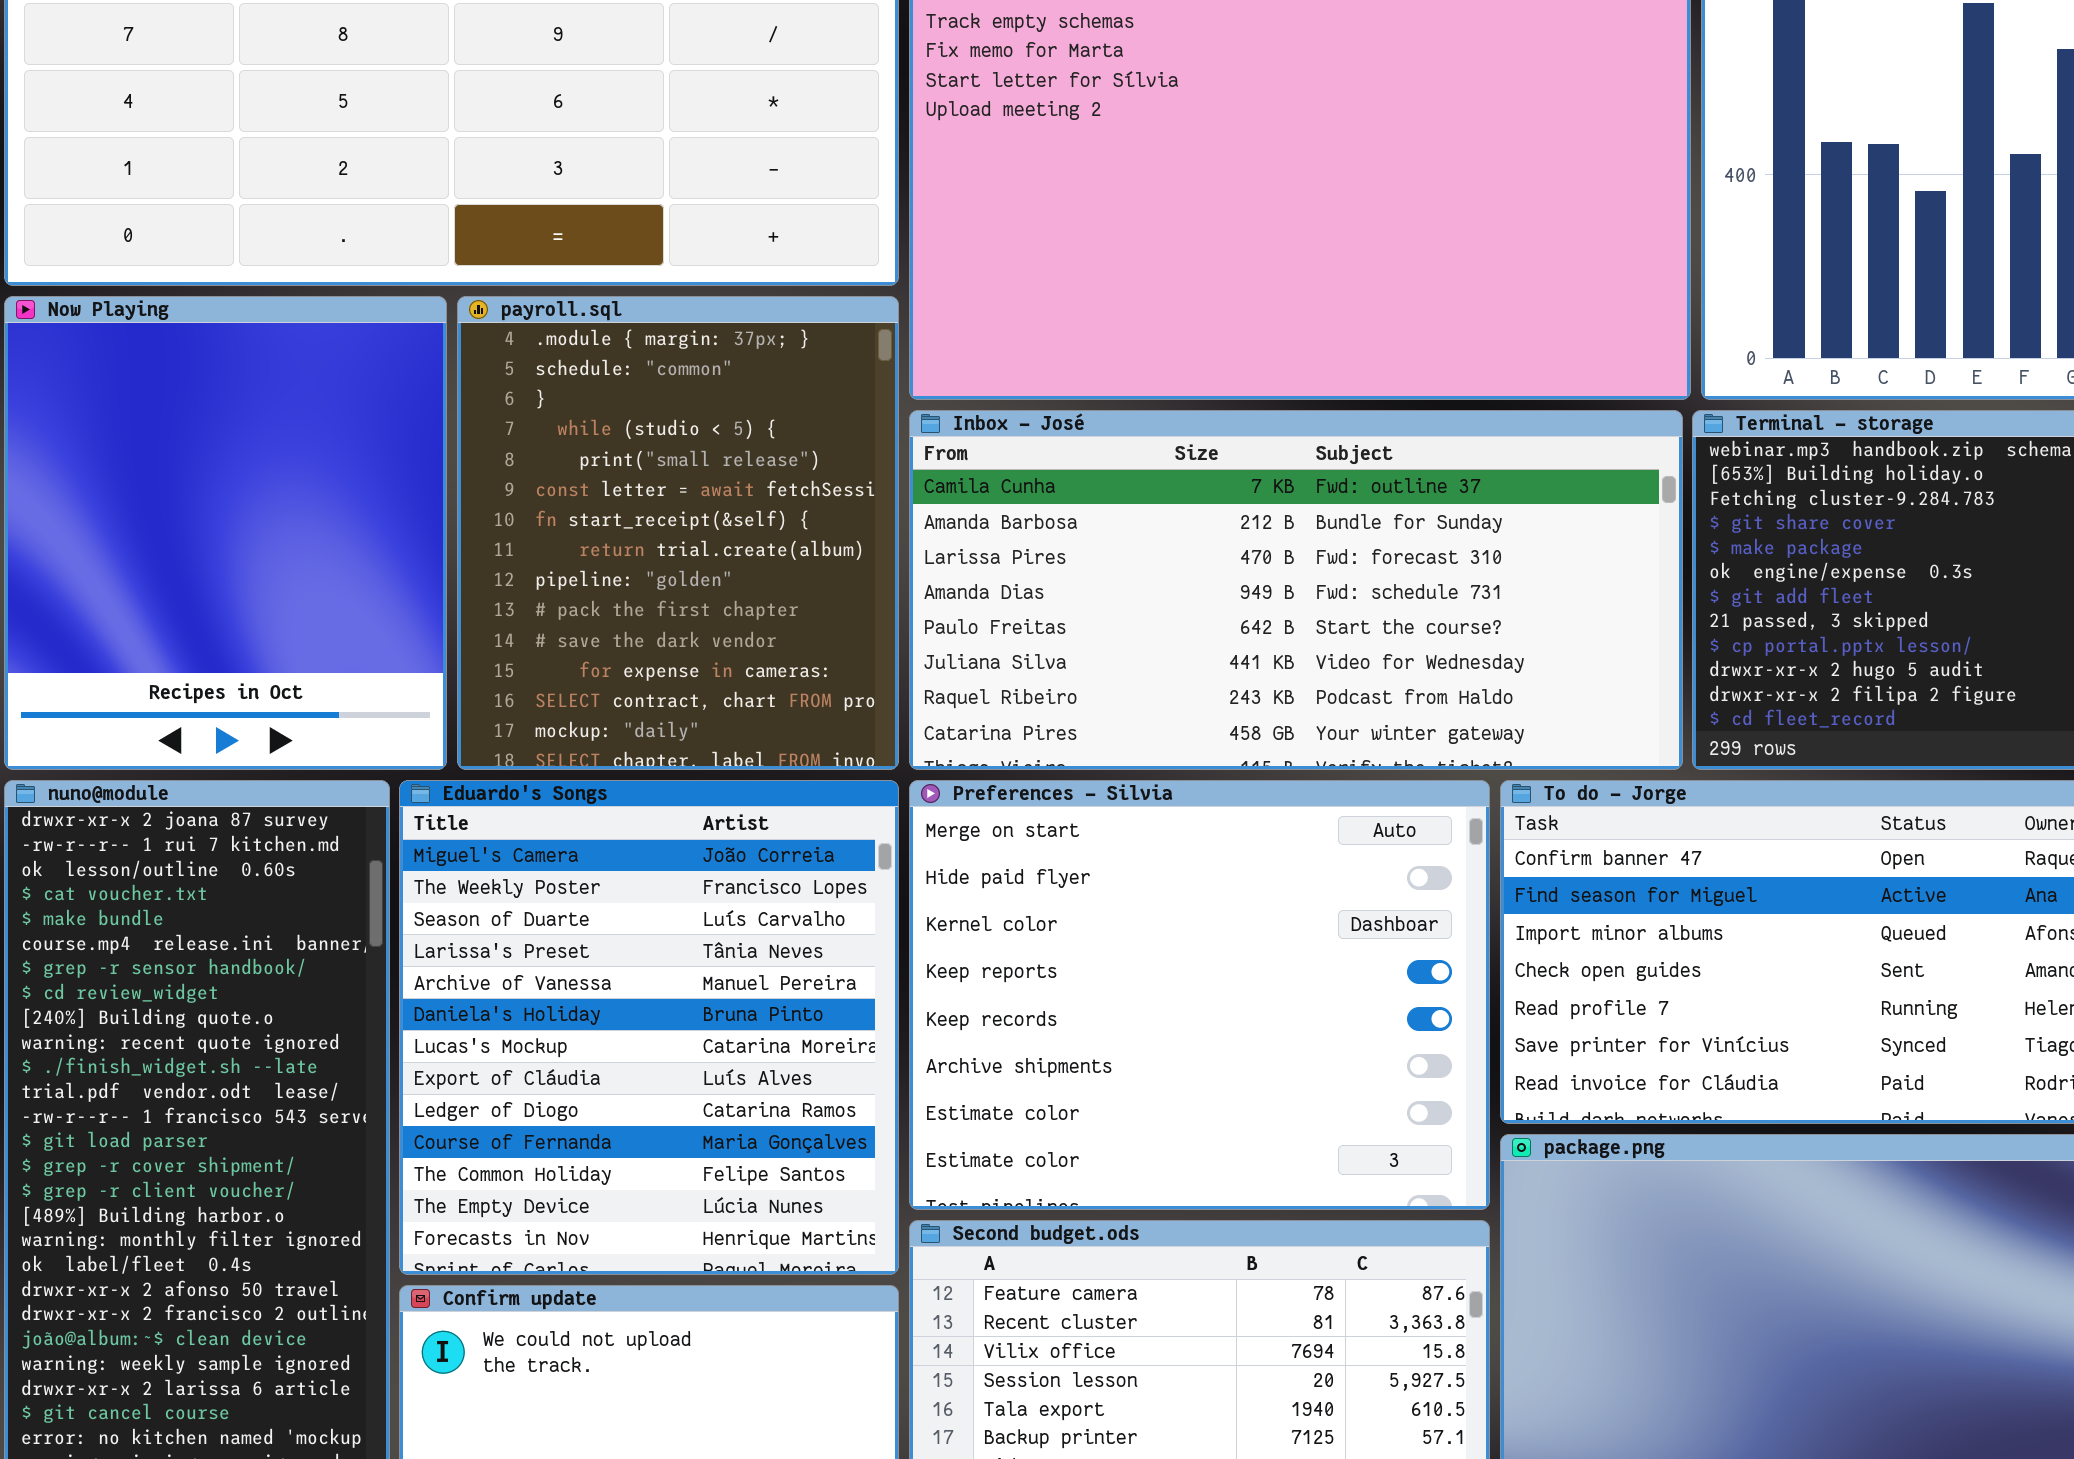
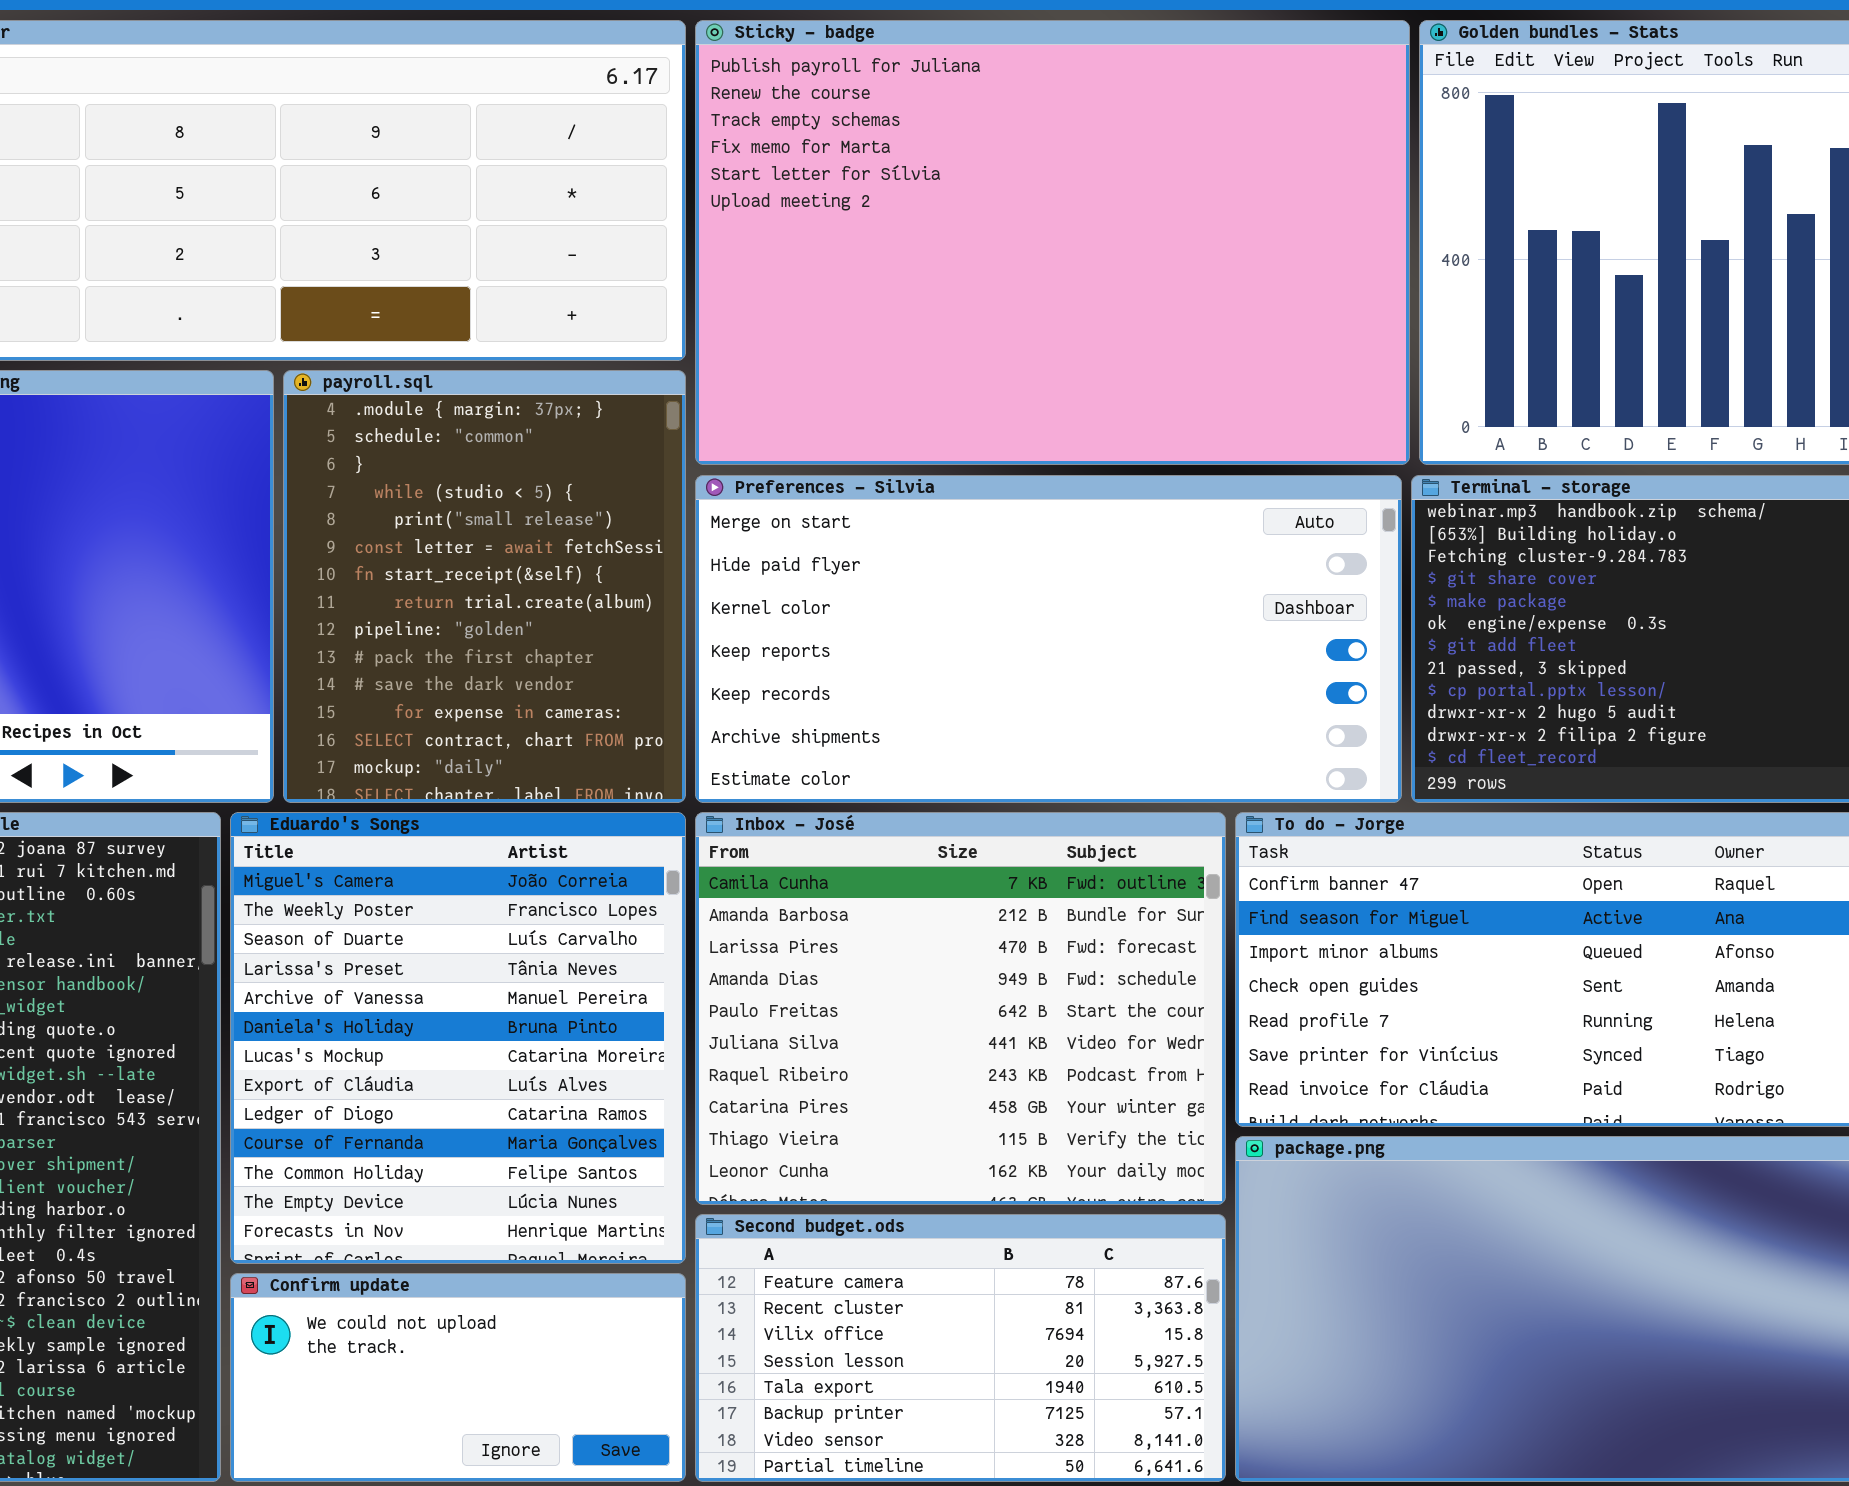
Inbox - José: [909,410,1683,770] -> [695,812,1226,1205], moved, resized
Preferences - Silvia: [909,780,1490,1210] -> [695,475,1402,803], moved, resized

